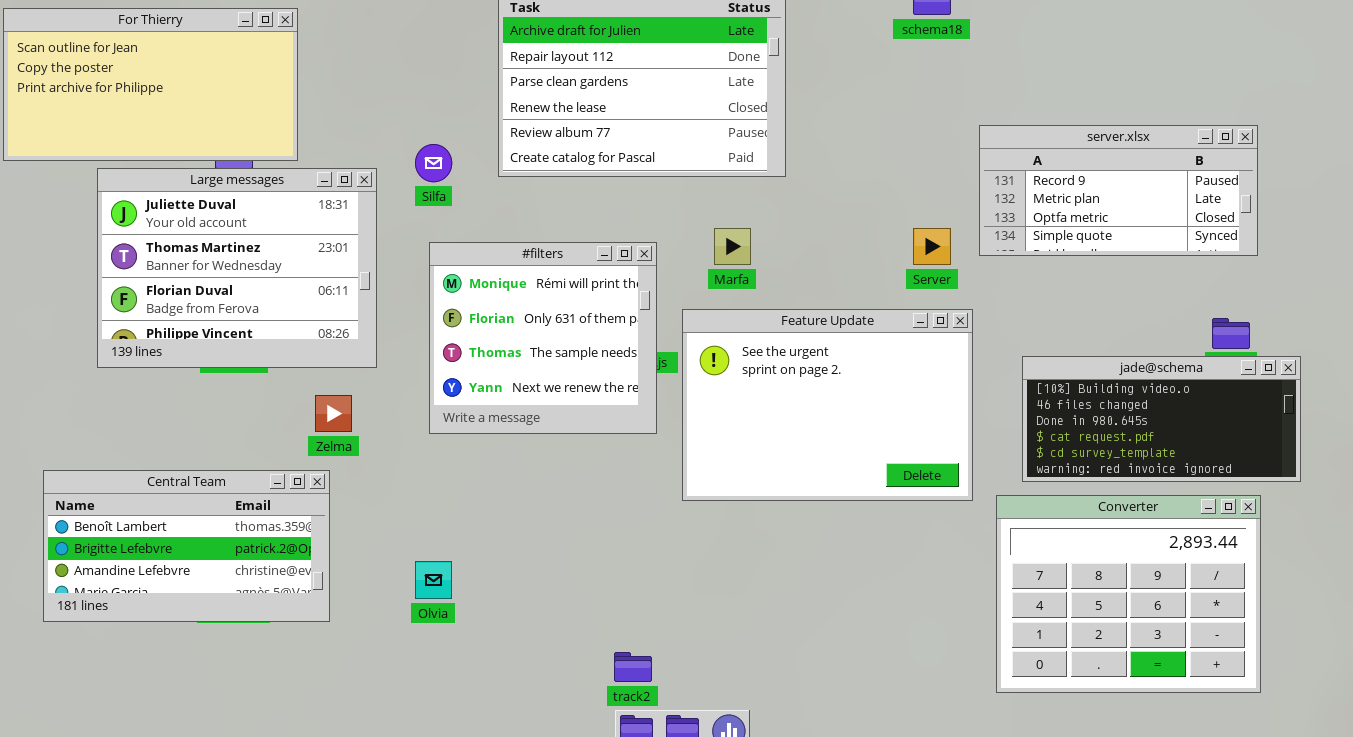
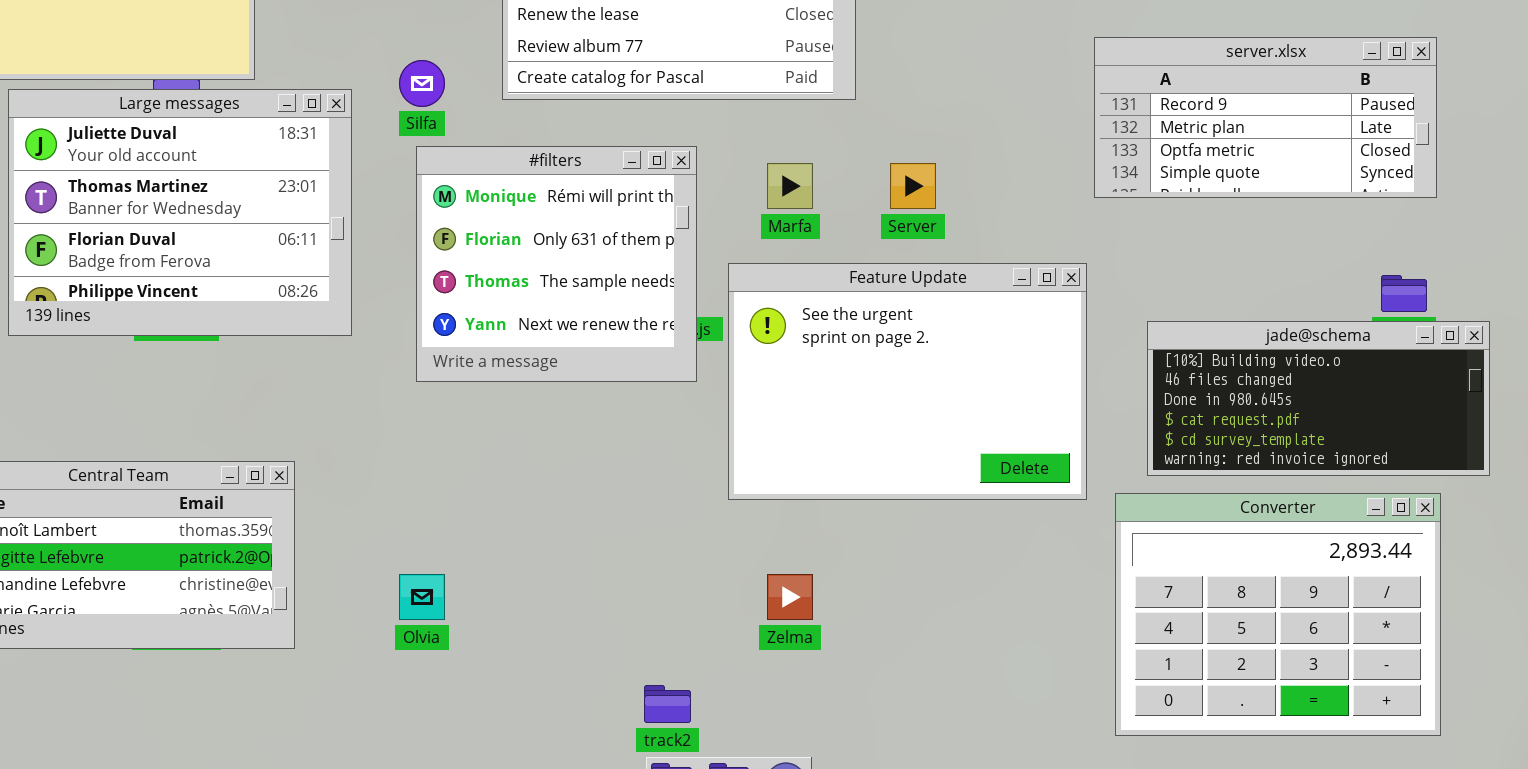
Server: [913,228,951,265] -> [890,163,936,209], moved
#filters: [429,242,657,434] -> [416,146,697,382], moved
Zelma: [315,395,352,432] -> [767,574,813,620], moved

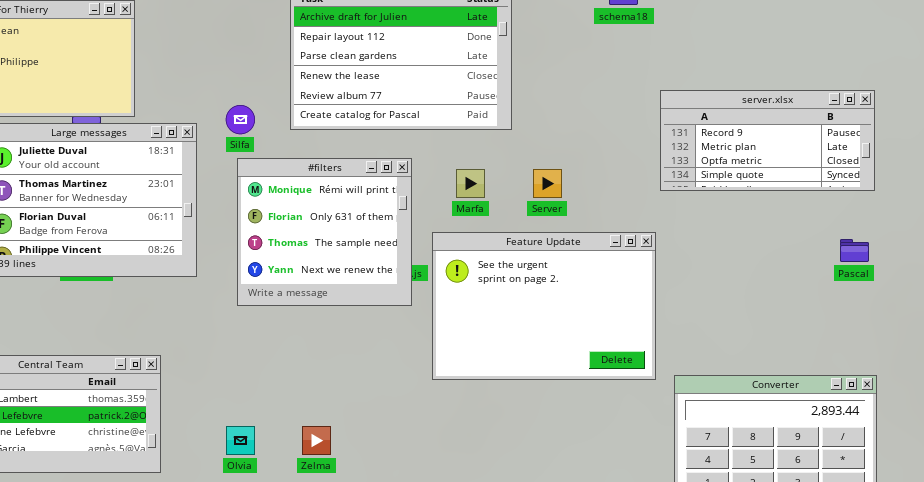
jade@schema: [1147,321,1490,476] -> none, closed
Zelma: [767,574,813,620] -> [302,426,331,455], moved

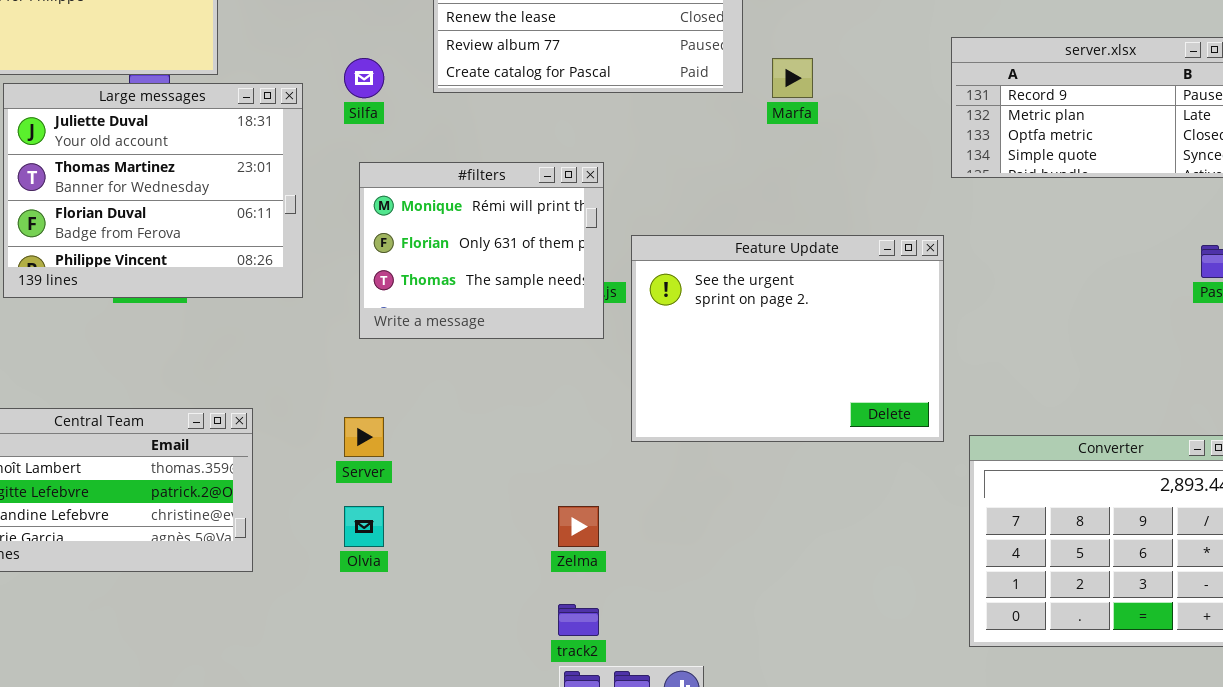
#filters: [237,158,412,306] -> [359,162,604,339], resized
Marfa: [456,169,485,198] -> [772,58,813,98], moved
Server: [533,169,562,198] -> [344,417,384,457], moved
Zelma: [302,426,331,455] -> [558,506,599,547], moved

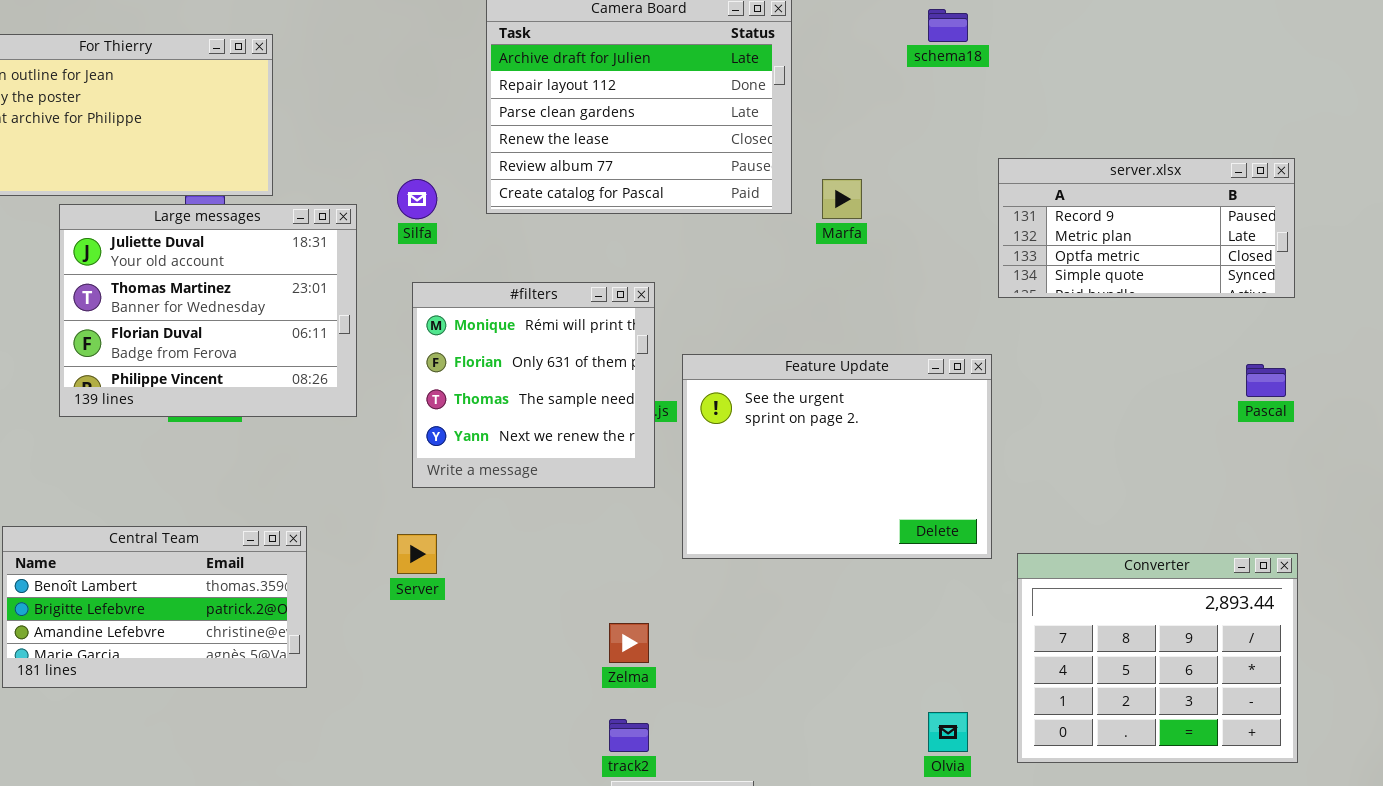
#filters: [359,162,604,339] -> [412,282,655,488], resized
Olvia: [344,506,384,547] -> [928,712,968,752], moved

